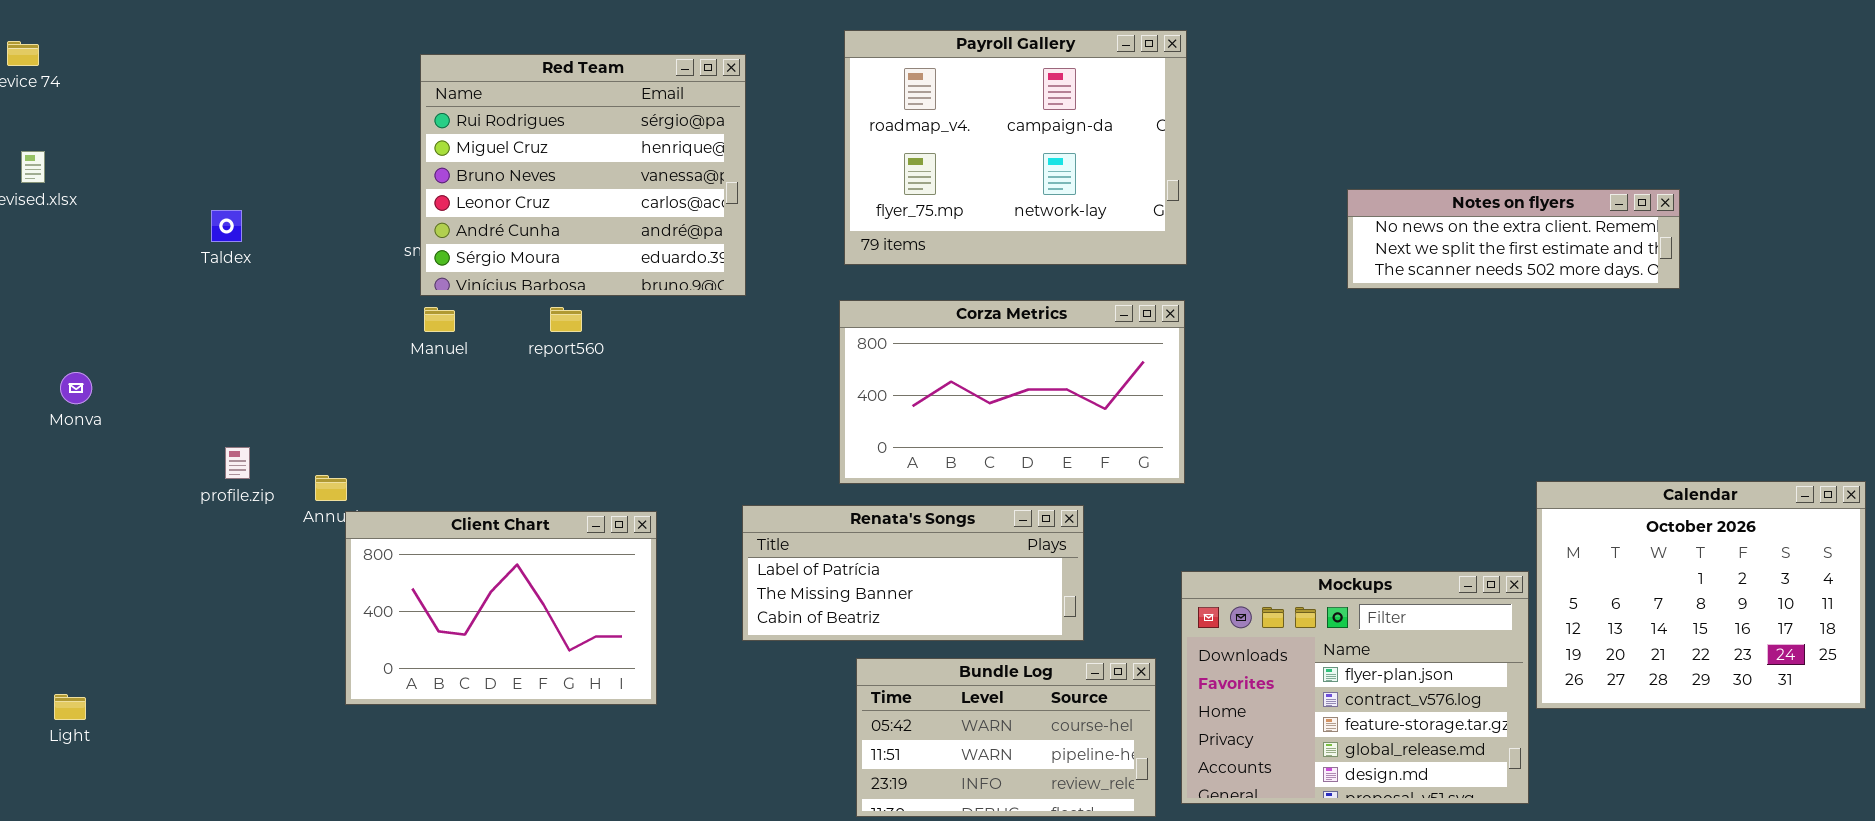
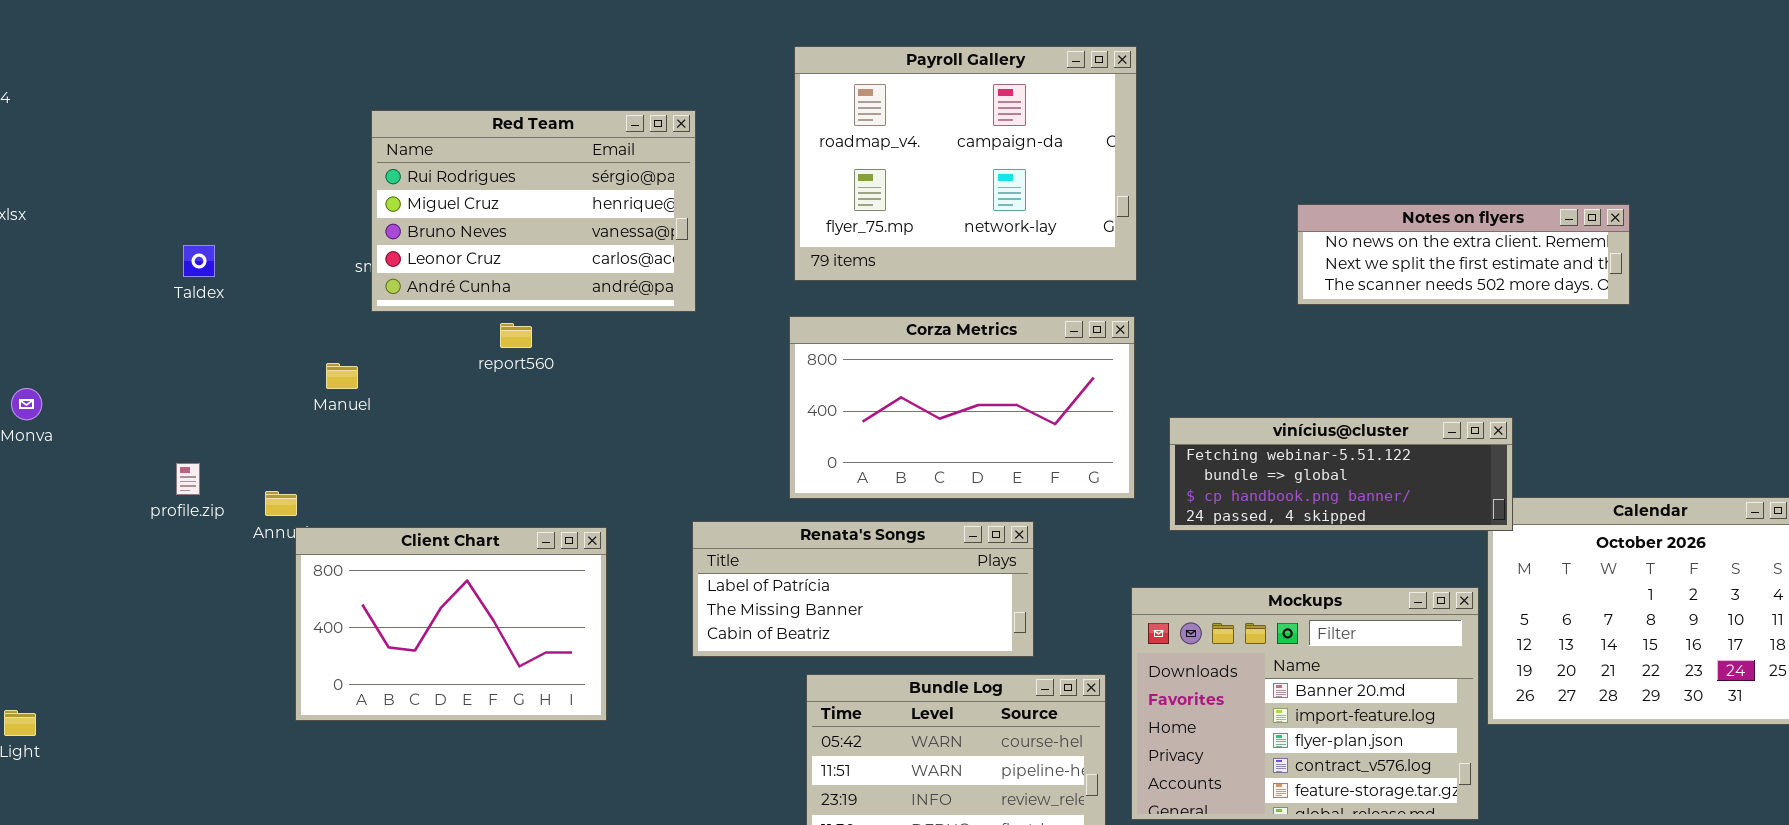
Red Team: [420,54,746,296] -> [371,110,696,312], resized
Taldex: [211,210,242,242] -> [183,245,215,277], moved
Manuel: [424,307,455,332] -> [326,363,358,389], moved
vinícius@cluster: none -> [1169,417,1513,531], opened
Mockups: [1181,571,1529,804] -> [1131,587,1479,820], scrolled up 2 rows

